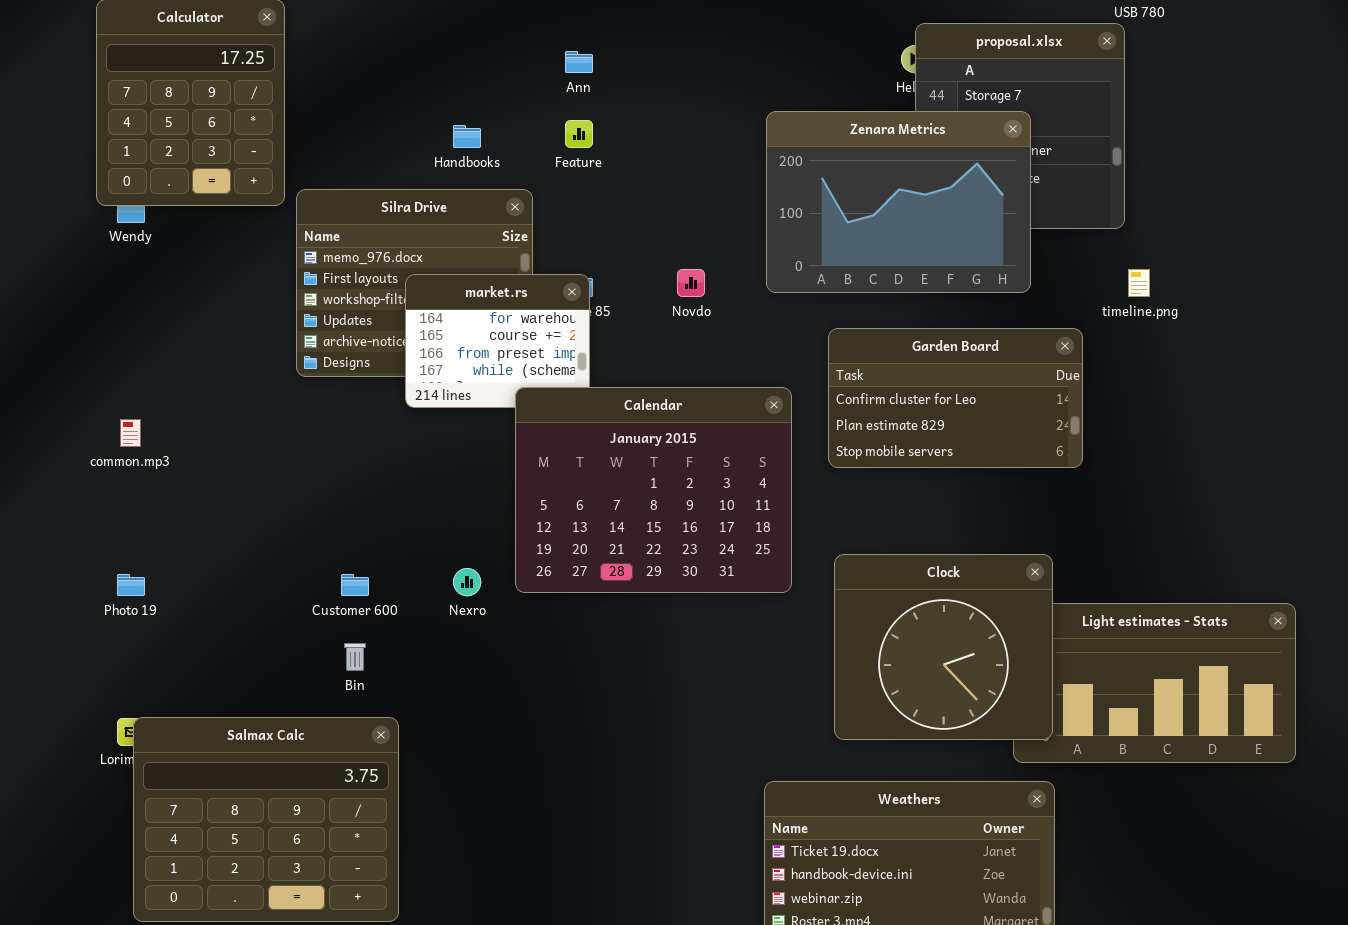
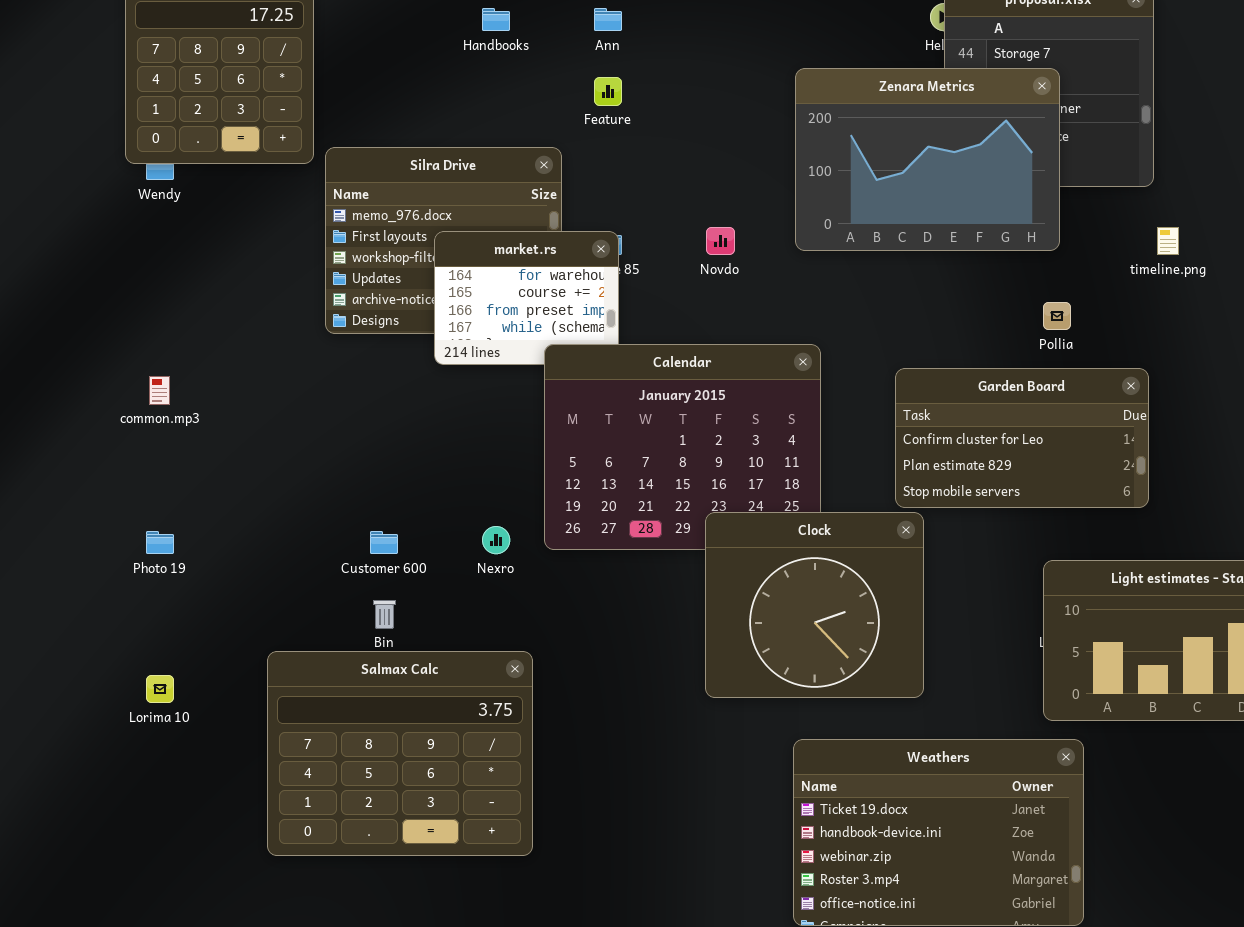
Handbooks: [453,125,481,148] -> [482,8,510,31], moved
Garden Board: [828,328,1083,468] -> [895,368,1149,508], moved
Clock: [834,554,1053,740] -> [705,512,924,698], moved
Salmax Calc: [133,717,399,922] -> [267,651,533,856], moved

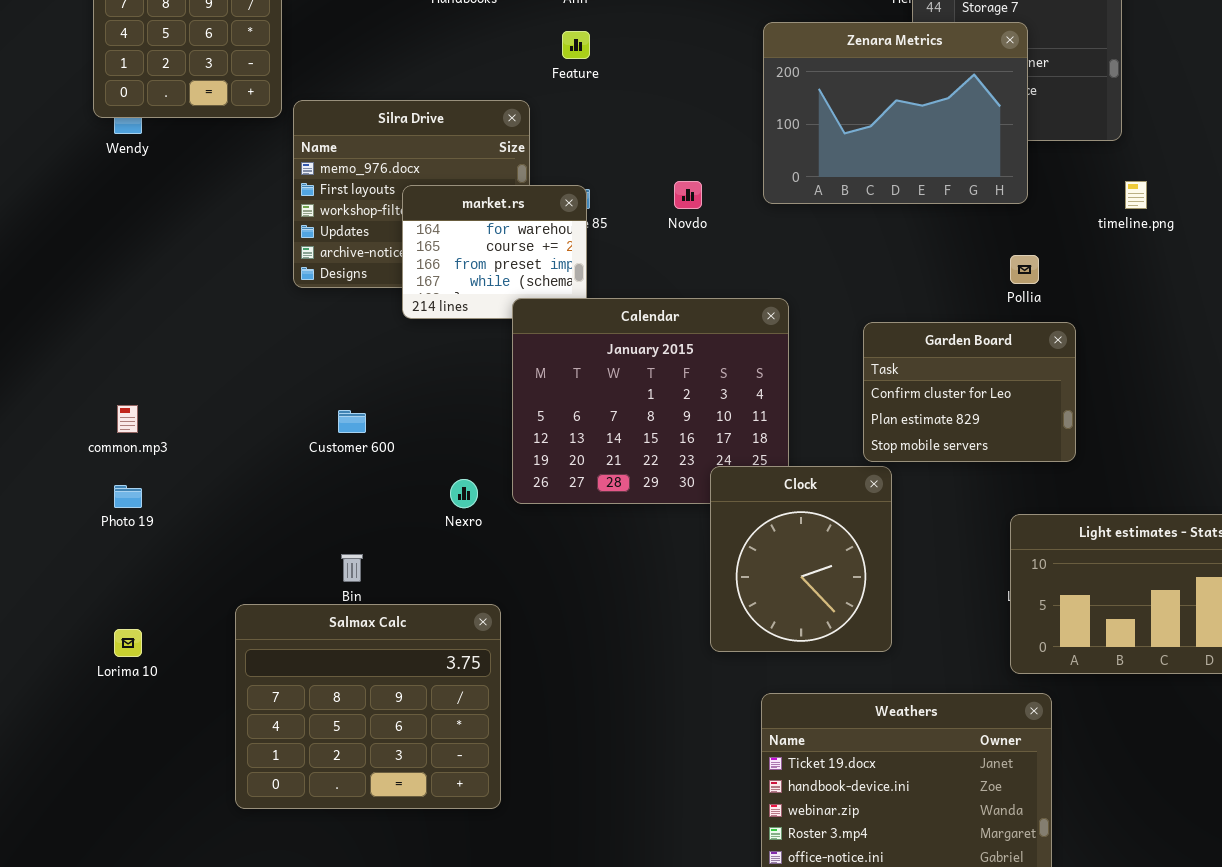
Garden Board: [895,368,1149,508] -> [863,322,1076,462], resized
common.mp3: [149,376,170,405] -> [117,405,138,433], moved
Clock: [705,512,924,698] -> [710,466,892,652], resized
Customer 600: [370,531,398,554] -> [338,410,366,433], moved

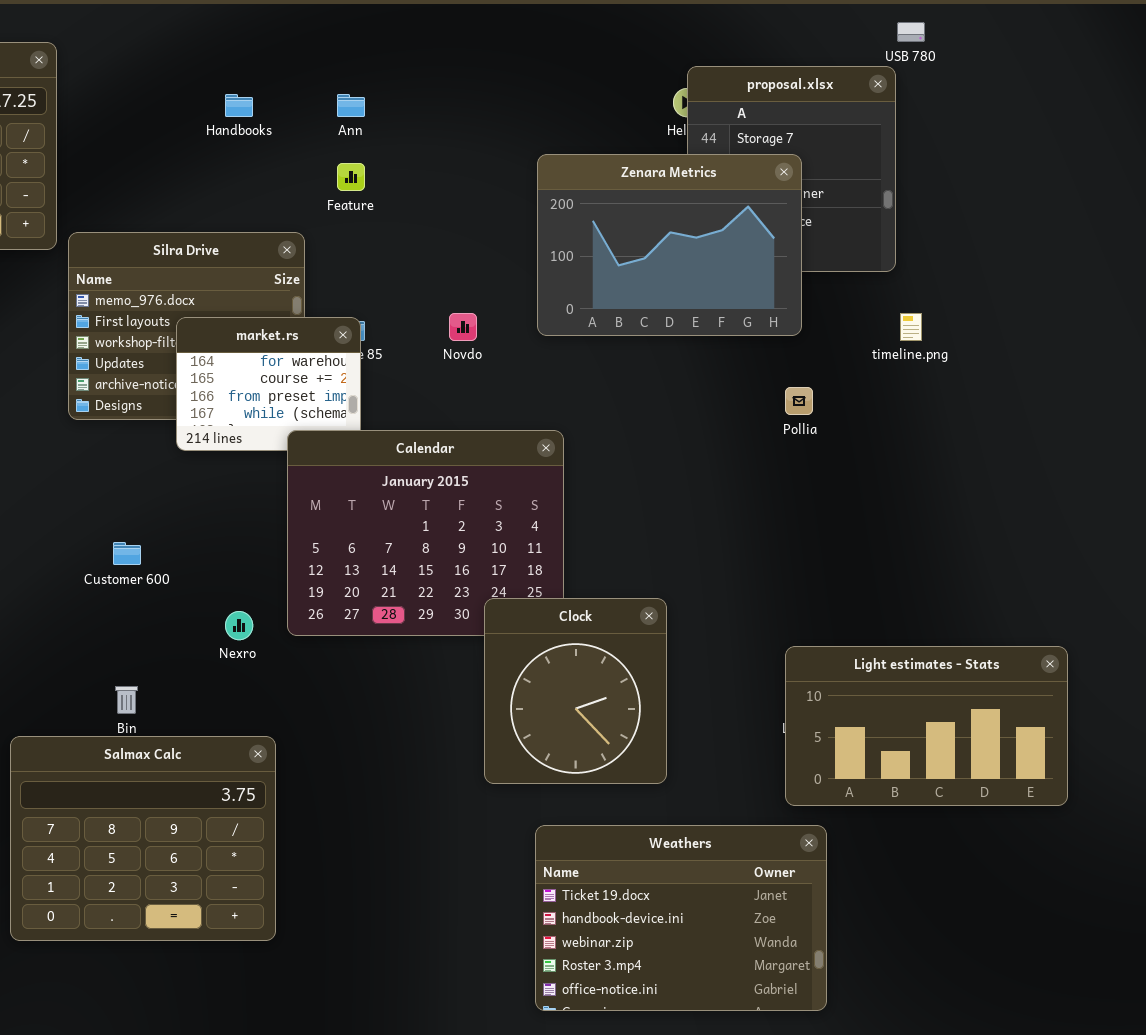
Garden Board: [863,322,1076,462] -> none, closed

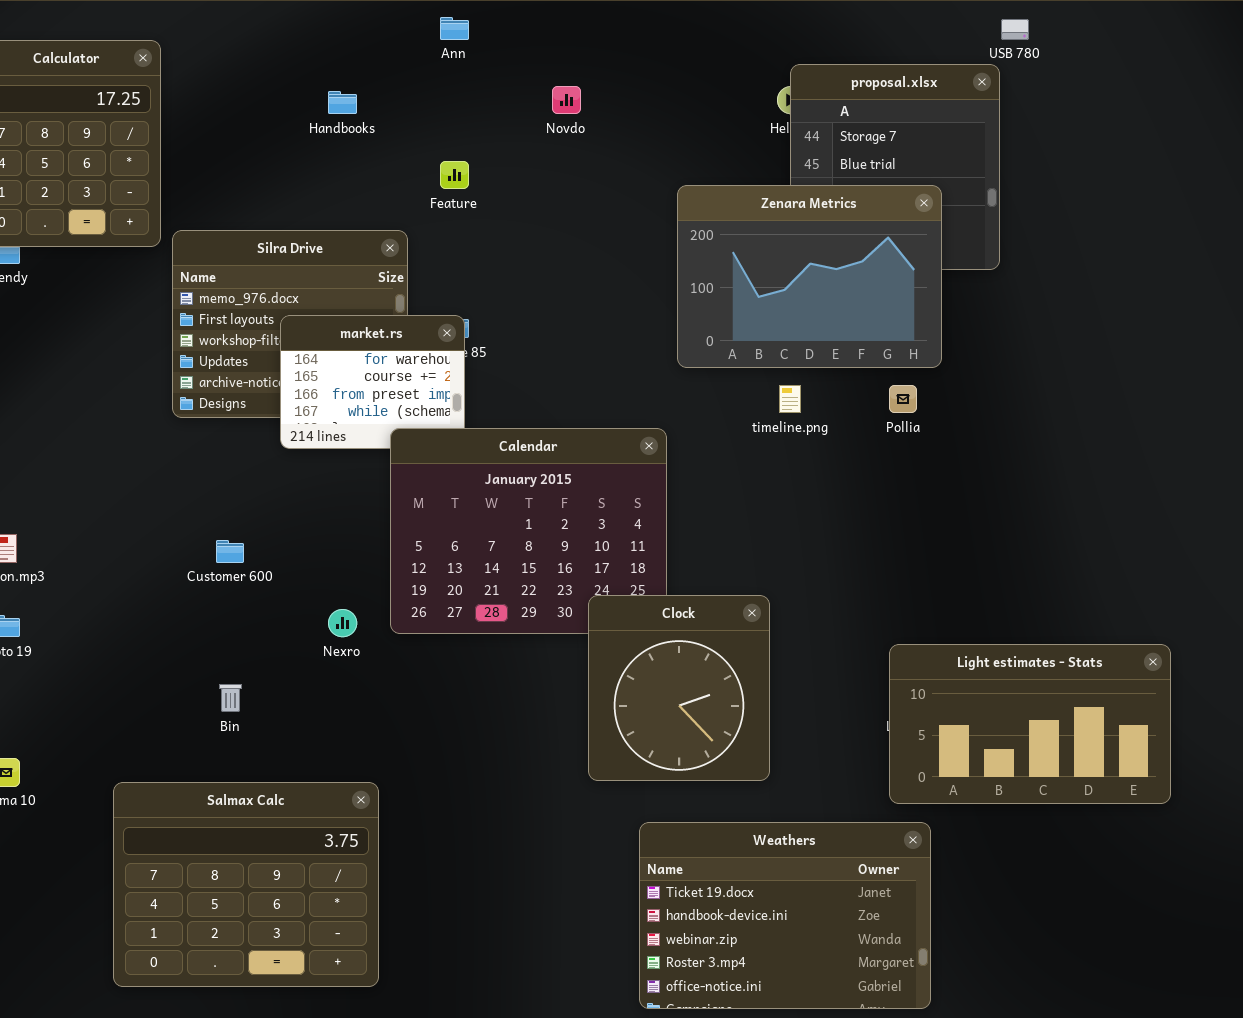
Ann: [337,94,365,117] -> [440,17,469,40], moved
Zenara Metrics: [537,154,802,336] -> [677,185,942,368], moved
Novdo: [449,313,477,341] -> [552,86,581,114], moved
timeline.png: [900,313,922,341] -> [779,385,801,413], moved
Salmax Calc: [10,736,276,941] -> [113,782,379,987], moved

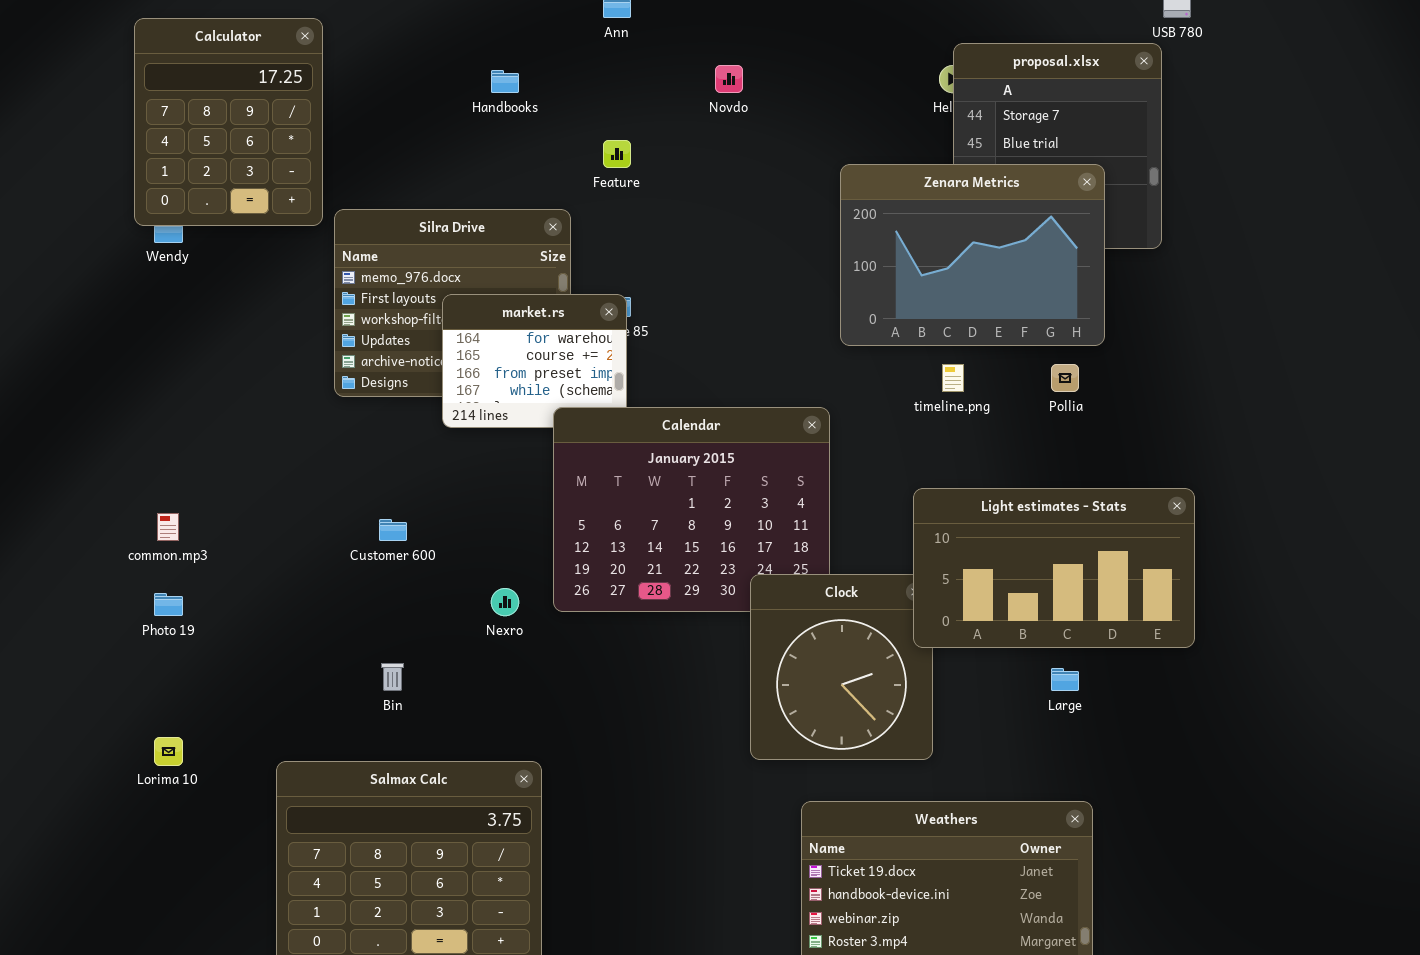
Light estimates - Stats: [889,644,1171,804] -> [913,488,1195,648], moved

